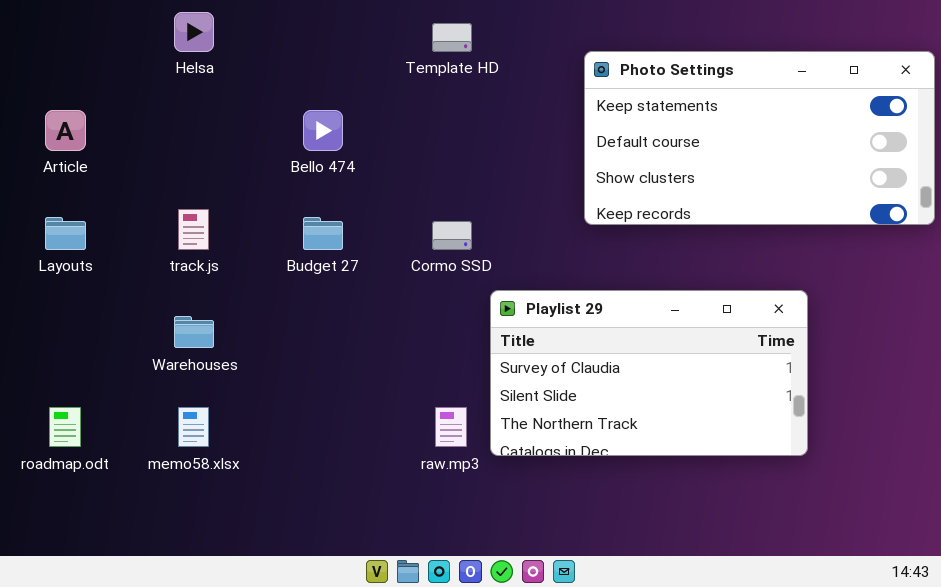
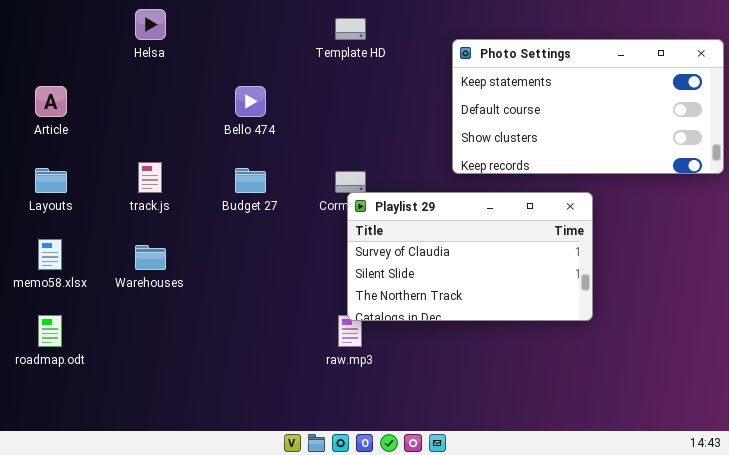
Playlist 29: [490,290,808,456] -> [347,192,593,321], moved
memo58.xlsx: [178,407,209,447] -> [38,239,62,270], moved

